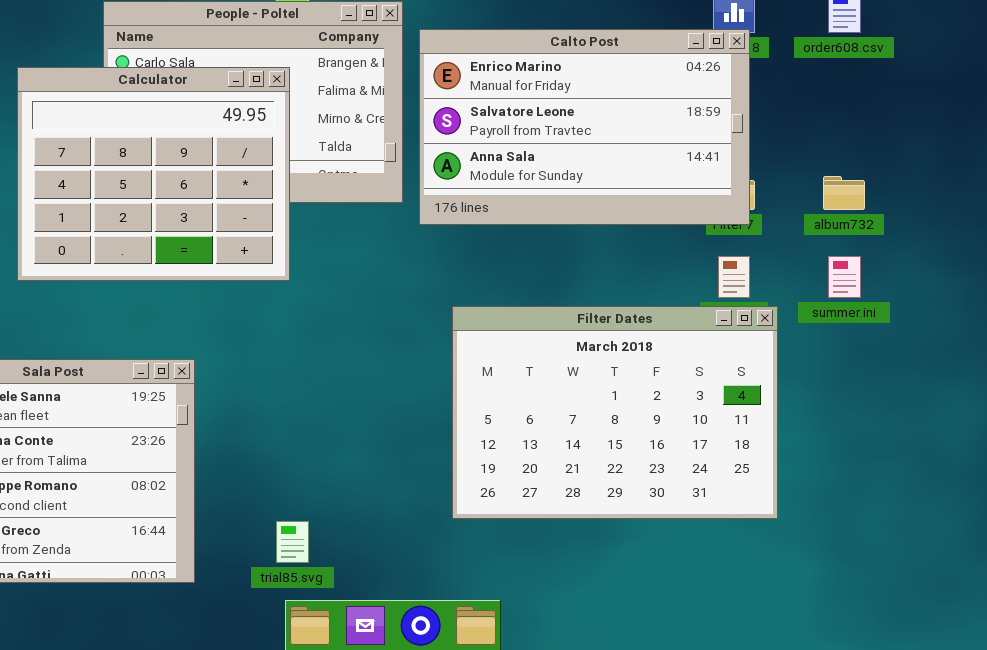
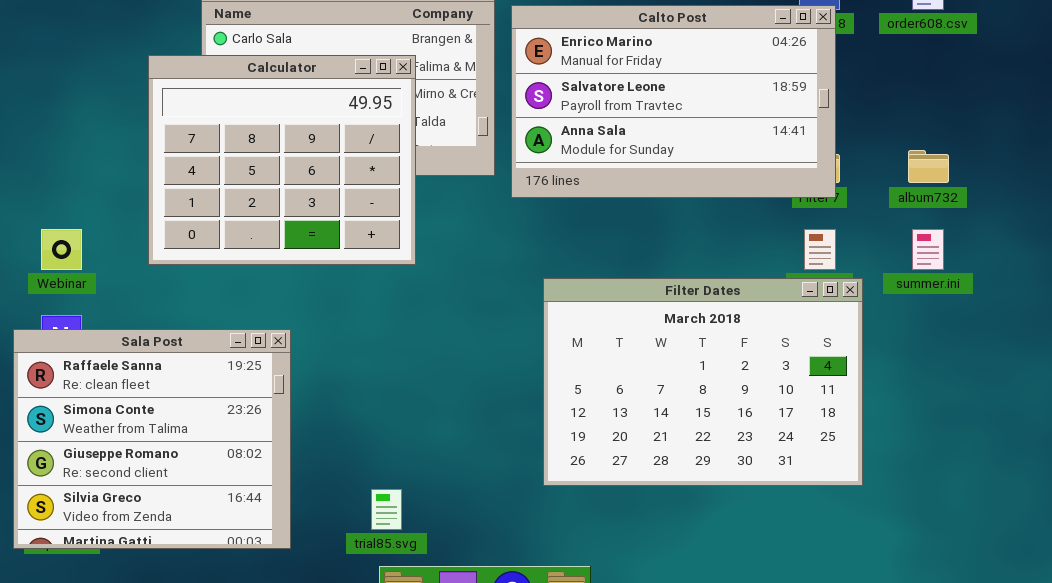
Calculator: [17,67,290,281] -> [148,55,416,265], moved

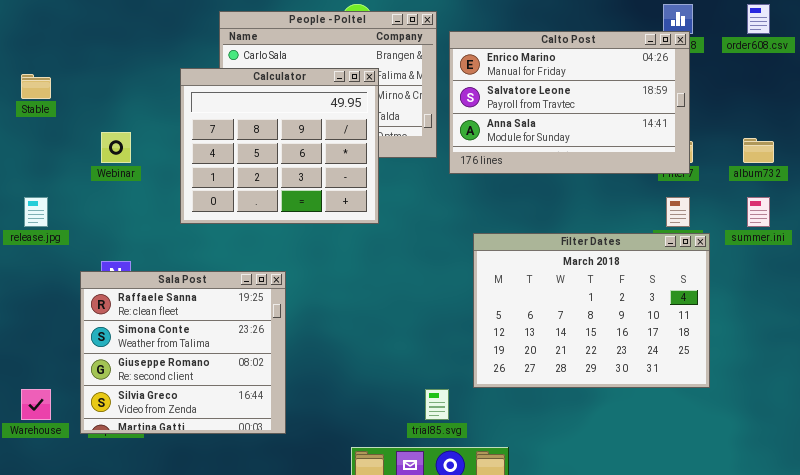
Webinar: [41,229,82,270] -> [101,132,131,163], moved
trial85.svg: [371,489,402,530] -> [425,389,449,420], moved

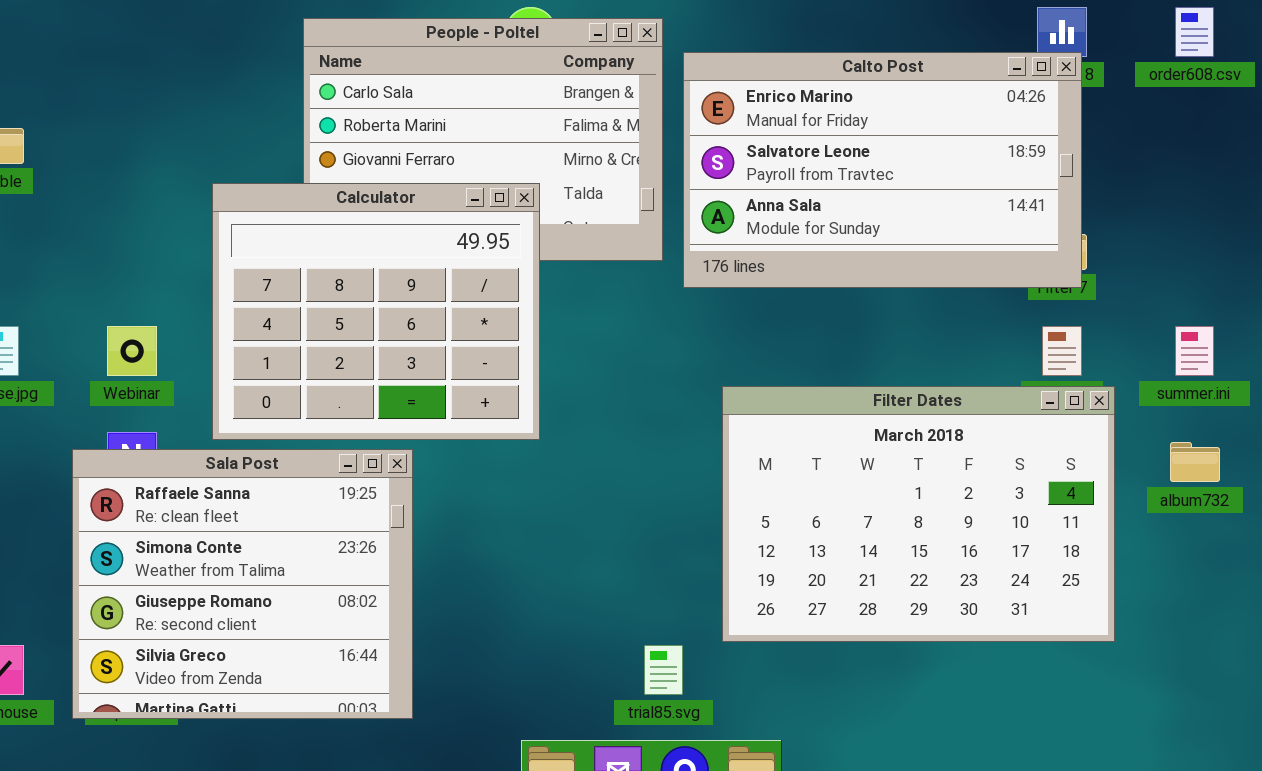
Calculator: [180,68,379,224] -> [212,183,540,440], moved
Webinar: [101,132,131,163] -> [107,326,157,376], moved
album732: [743,138,774,163] -> [1170,442,1220,482], moved

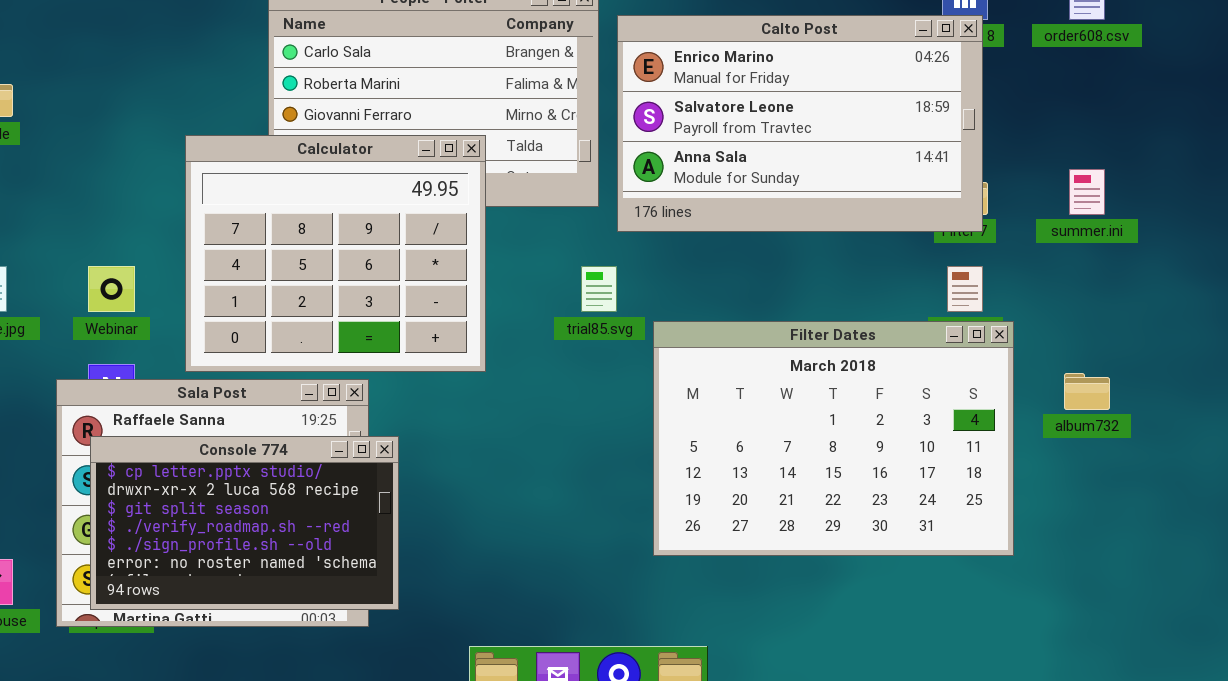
summer.ini: [1175,326,1214,376] -> [1069,169,1105,215], moved
Console 774: none -> [90,436,399,610], opened
trial85.svg: [644,645,683,695] -> [581,266,617,312], moved

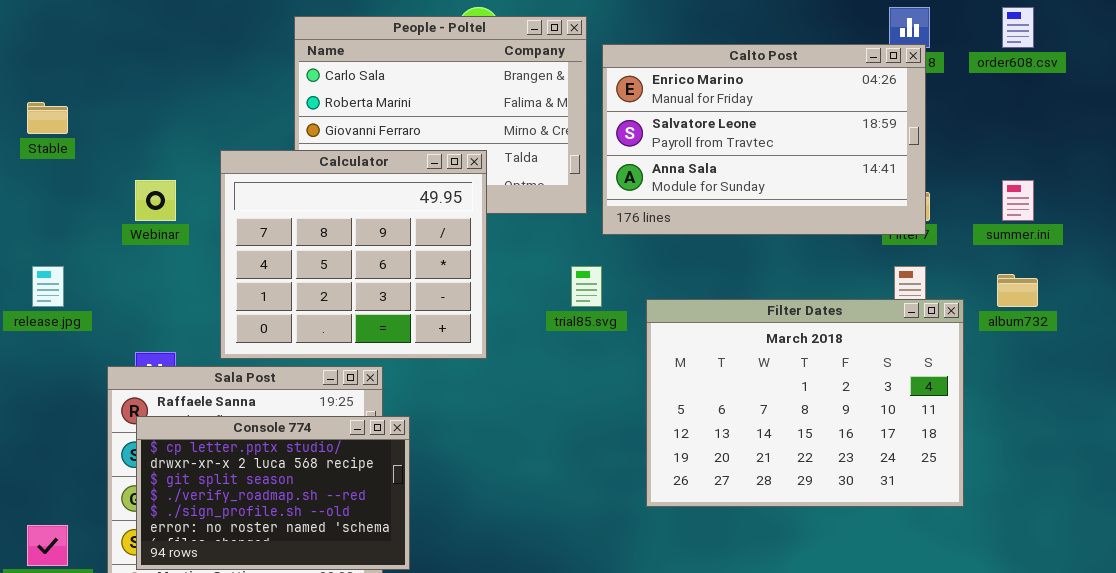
Webinar: [88,266,135,312] -> [135,180,176,221], moved
Filter Dates: [653,321,1014,556] -> [646,299,964,507], moved
album732: [1064,373,1110,410] -> [997,274,1038,307], moved

